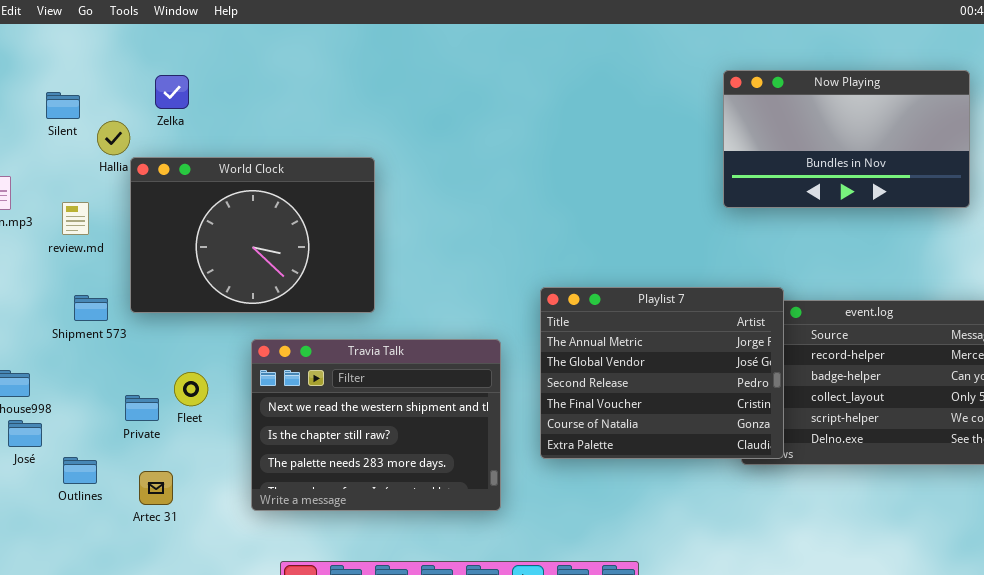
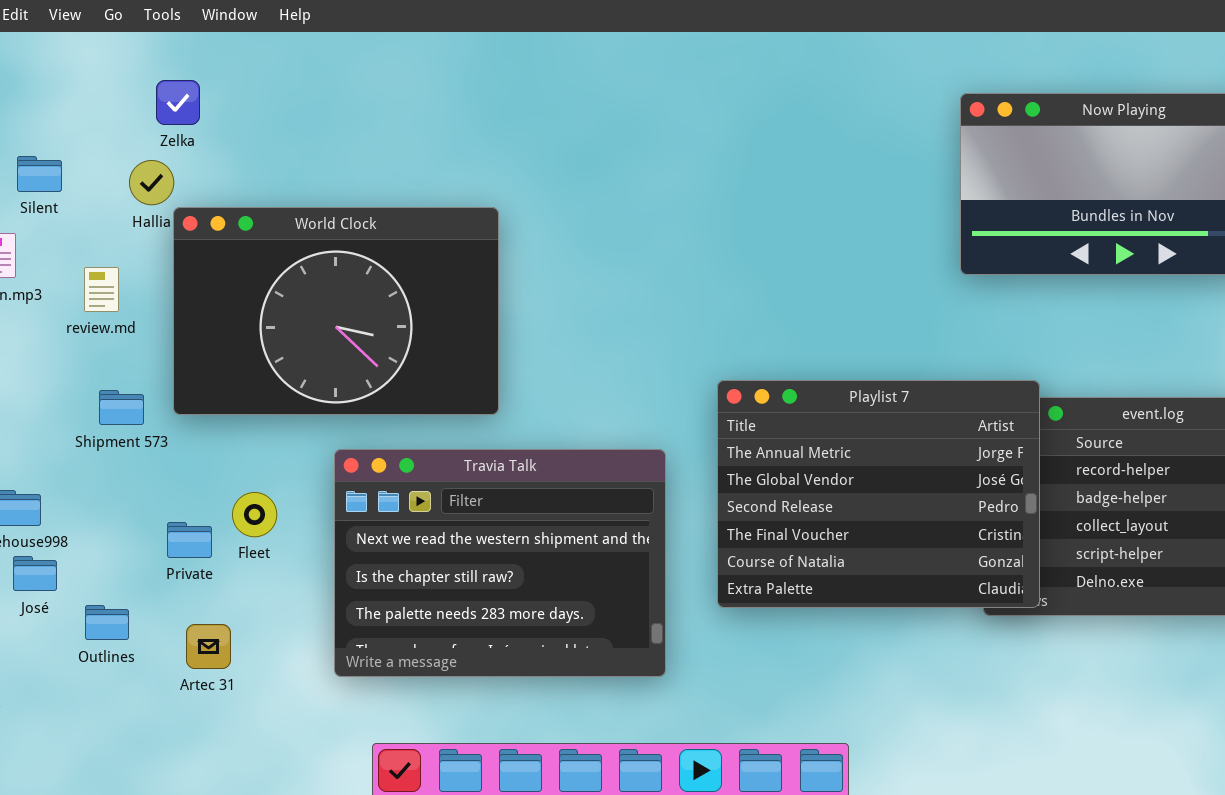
Zelka: [155,75,189,109] -> [156,80,200,125], moved
Silent: [46,92,80,119] -> [17,156,62,192], moved

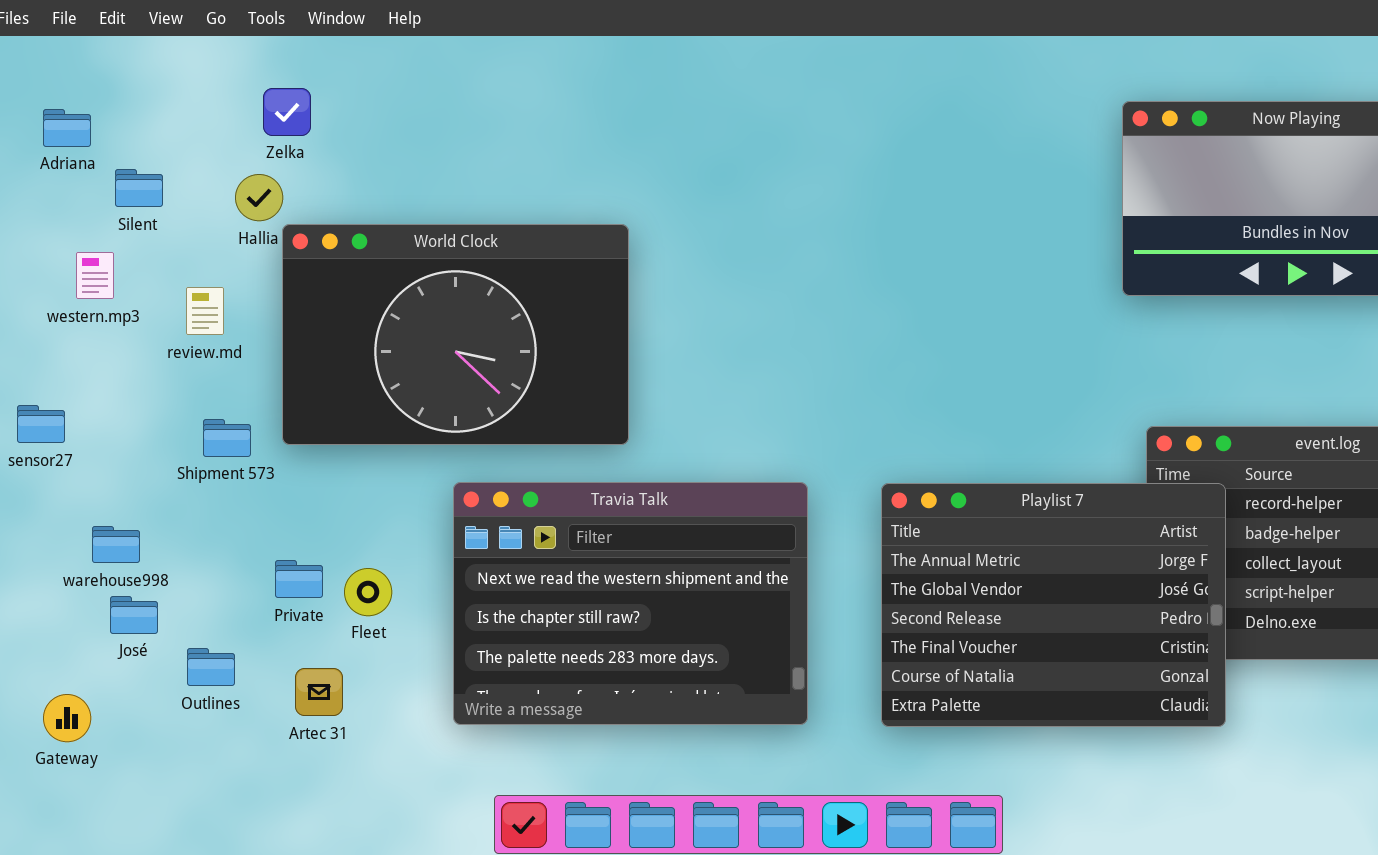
Playlist 7: [717,380,1040,608] -> [881,483,1226,727], moved
Fleet: [232,492,277,537] -> [344,568,392,616], moved

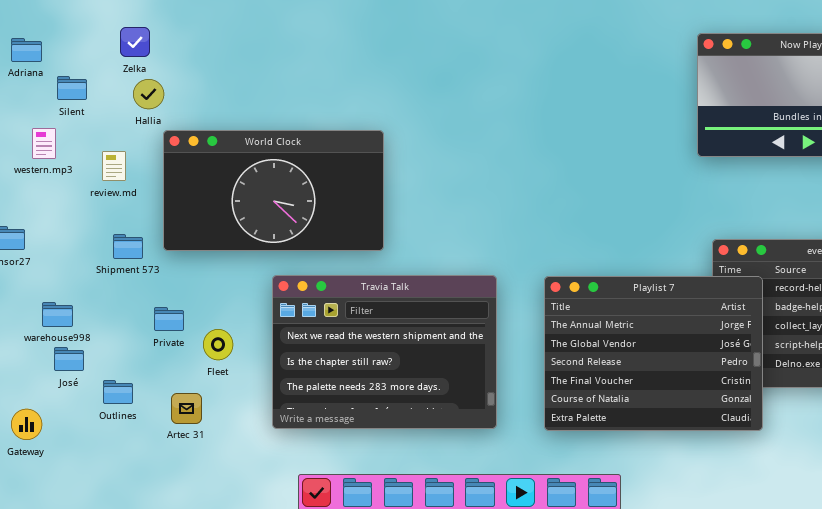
Zelka: [263,88,311,136] -> [120,27,150,57], moved
World Clock: [282,224,629,445] -> [163,130,384,251], resized
Private: [275,560,323,598] -> [154,307,184,331], moved

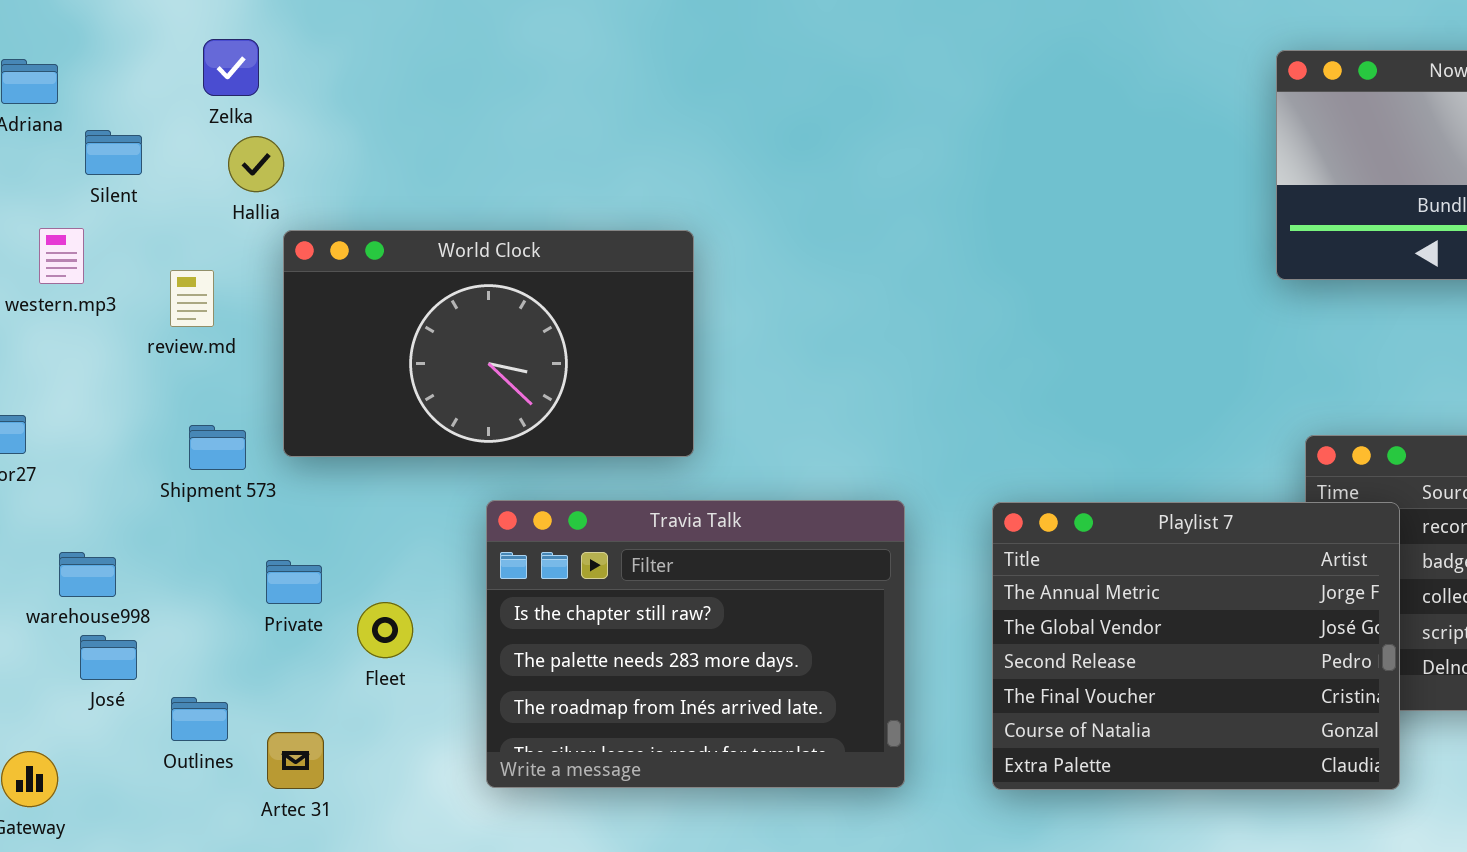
Travia Talk: [272,275,497,429] -> [486,500,905,788], scrolled down 1 row
Artec 31: [171,393,202,424] -> [267,732,324,789], moved

